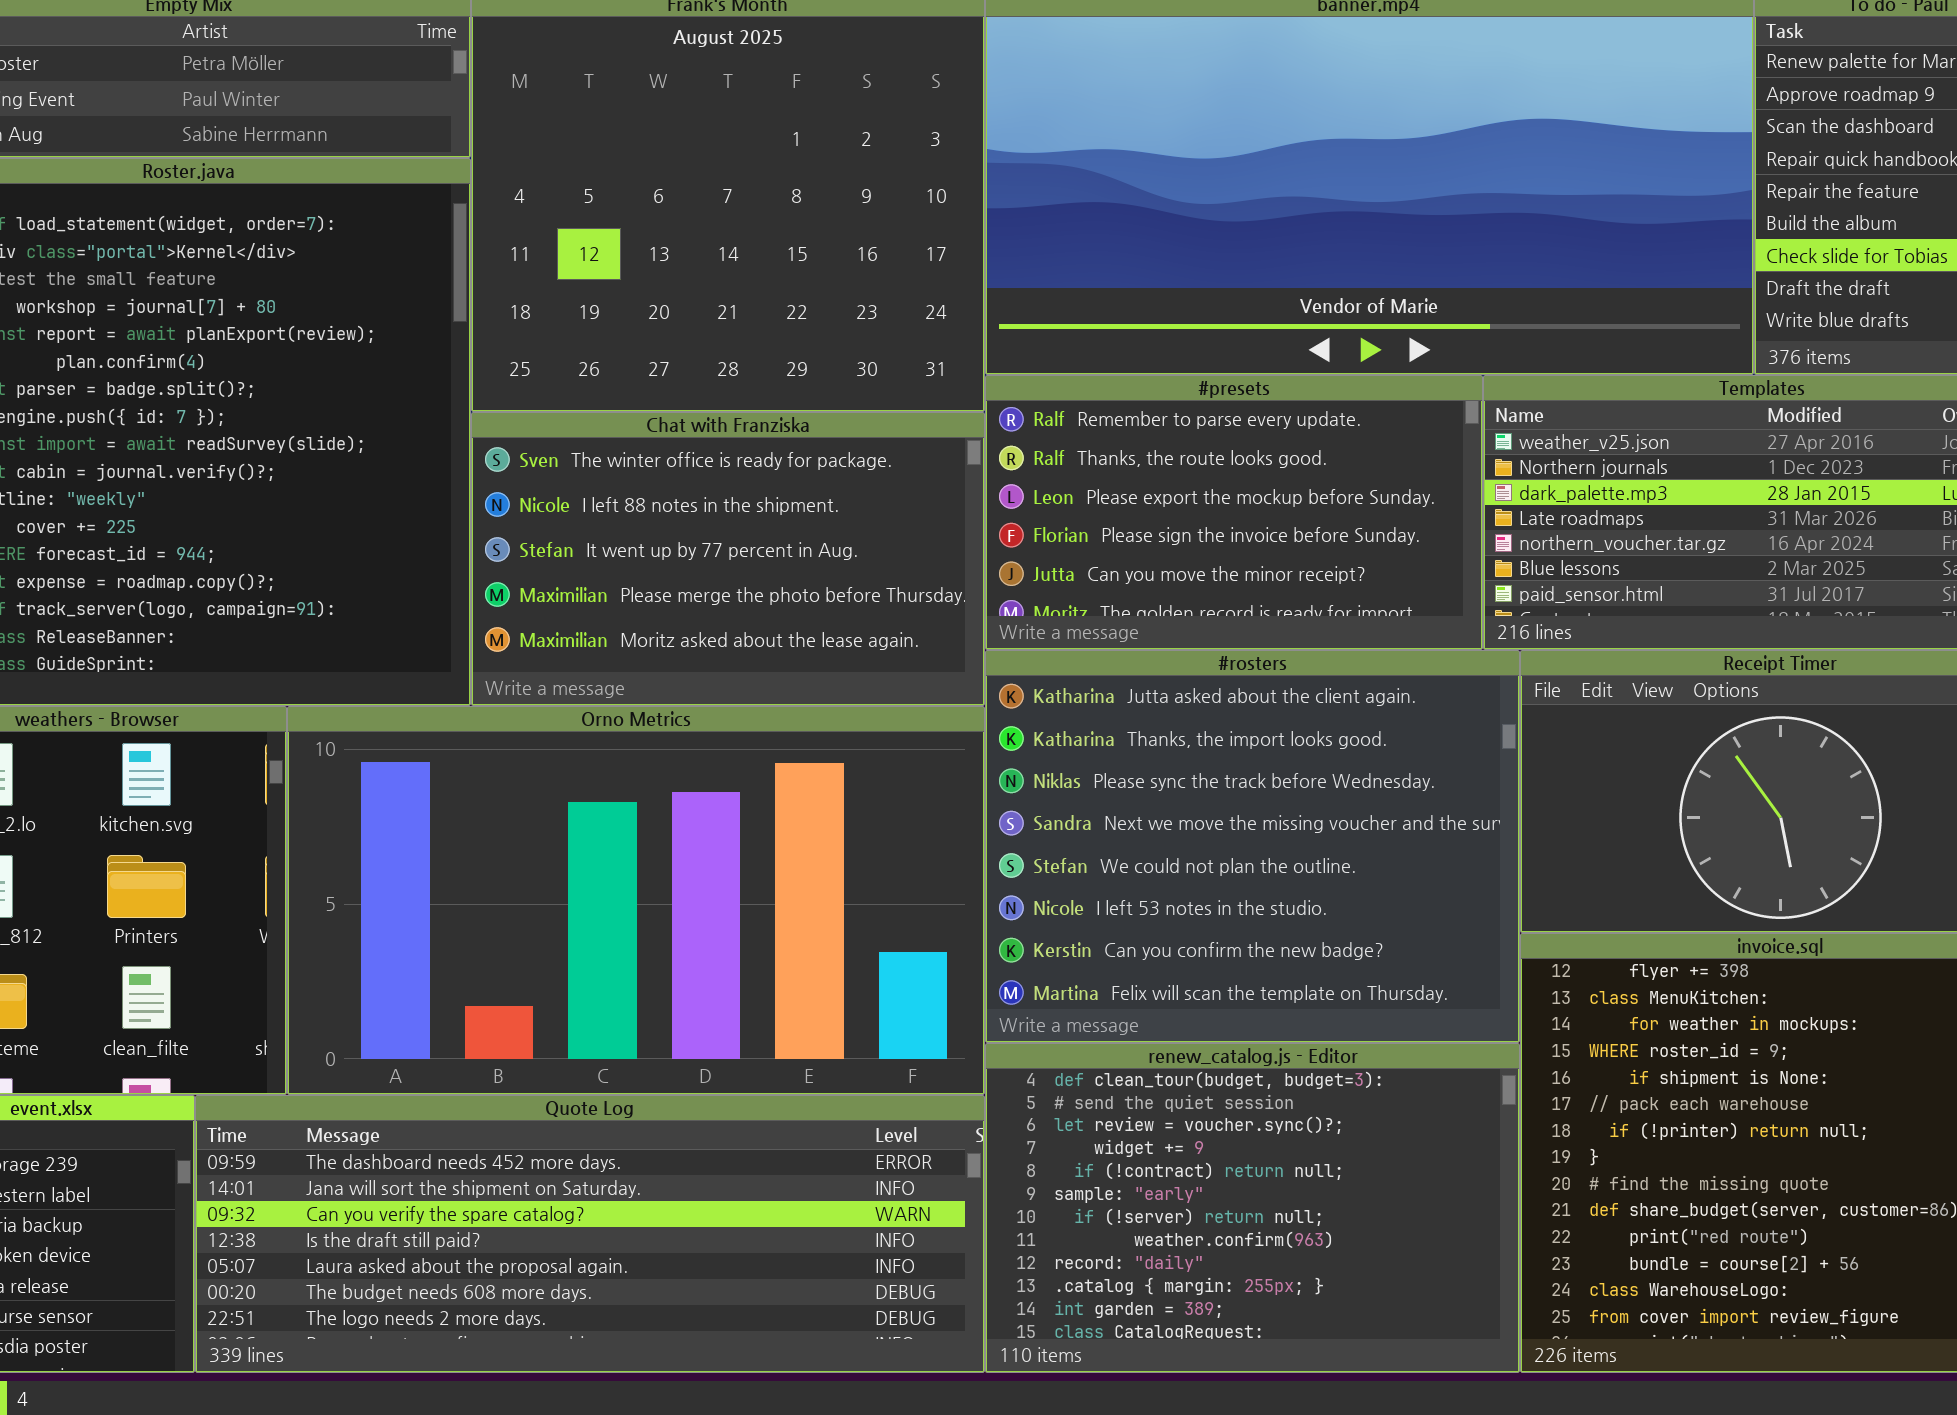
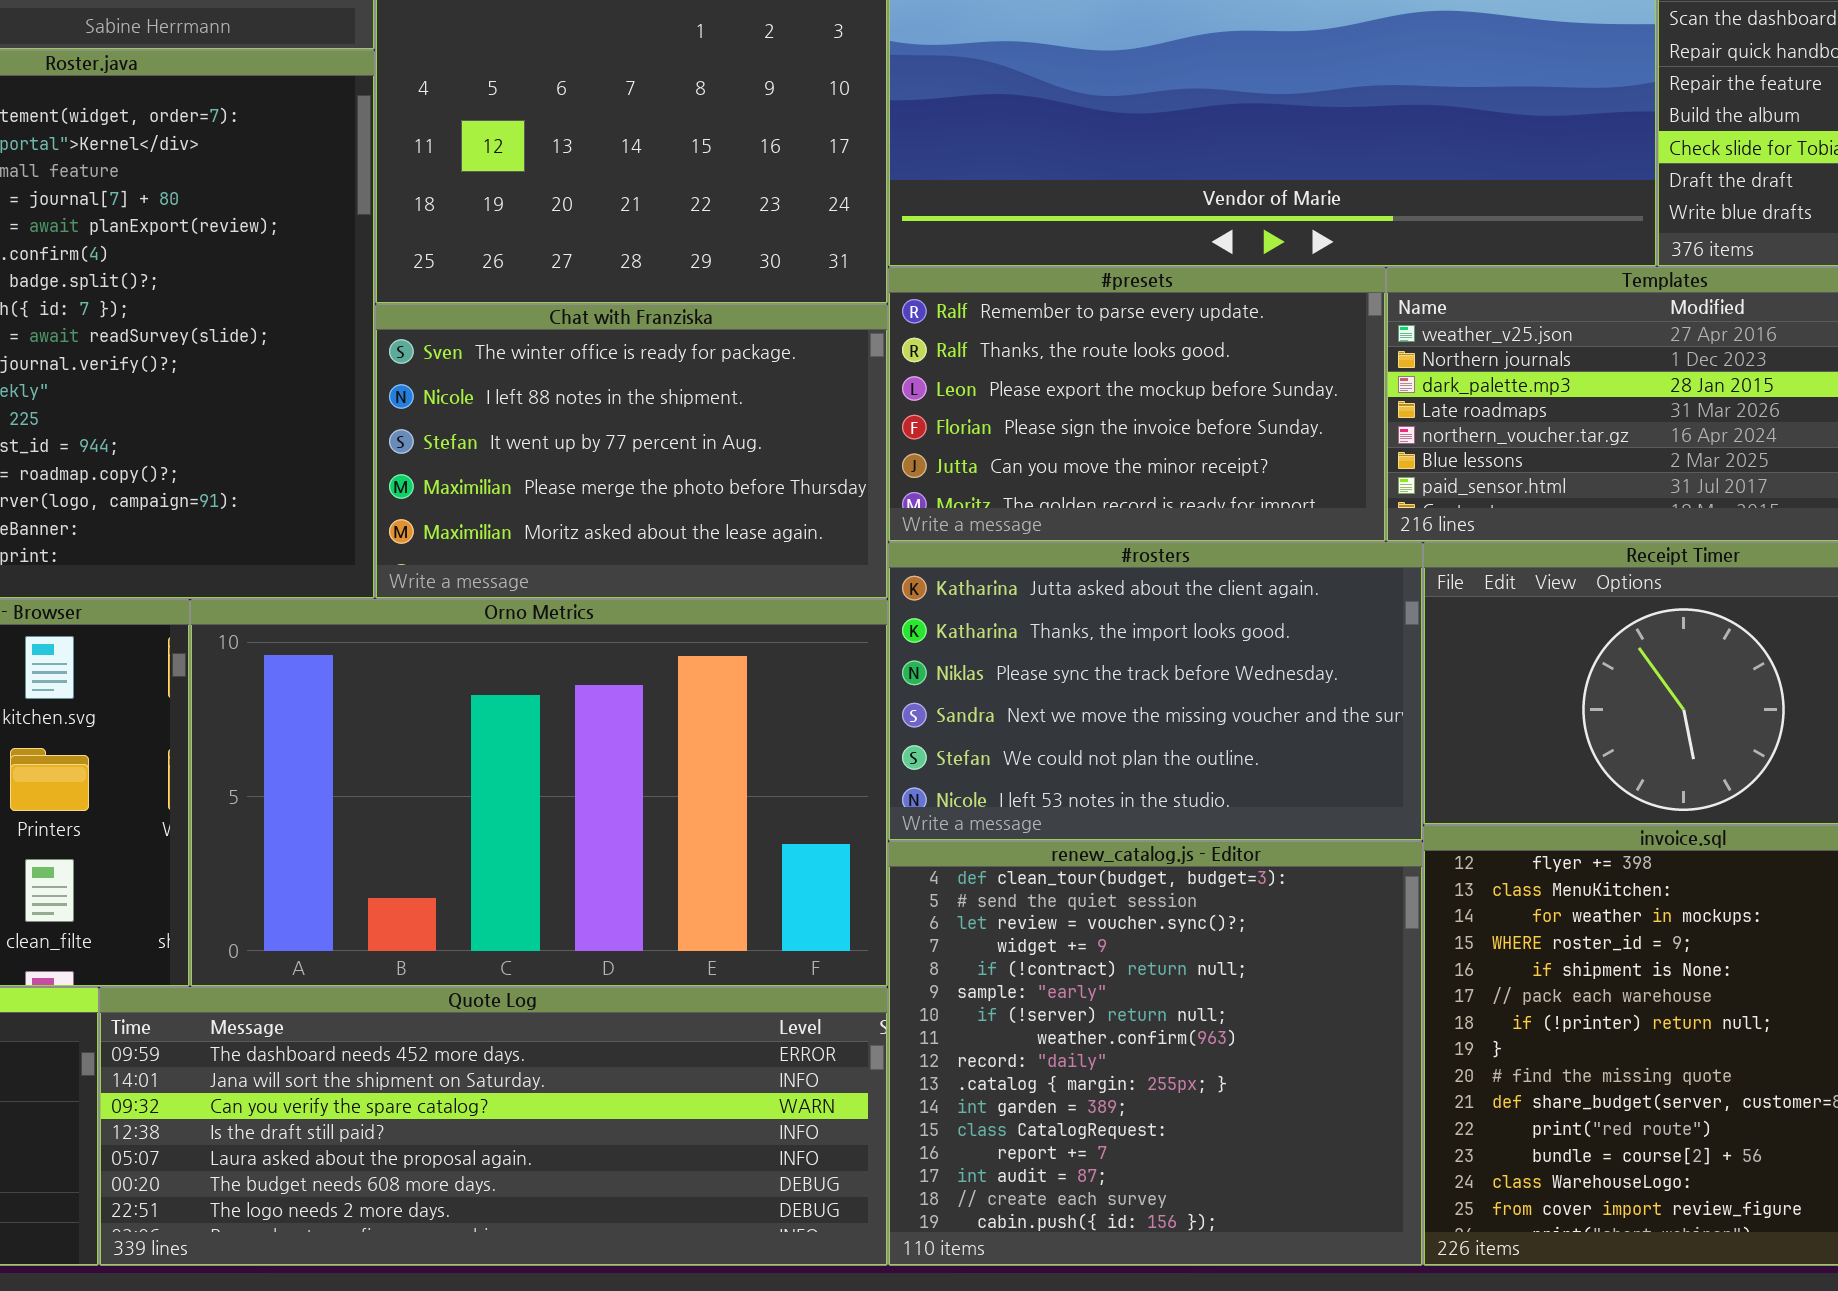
#rosters: [985,650,1520,1043] -> [888,542,1423,841], resized
renew_catalog.js - Editor: [985,1043,1520,1373] -> [888,841,1423,1266], resized

